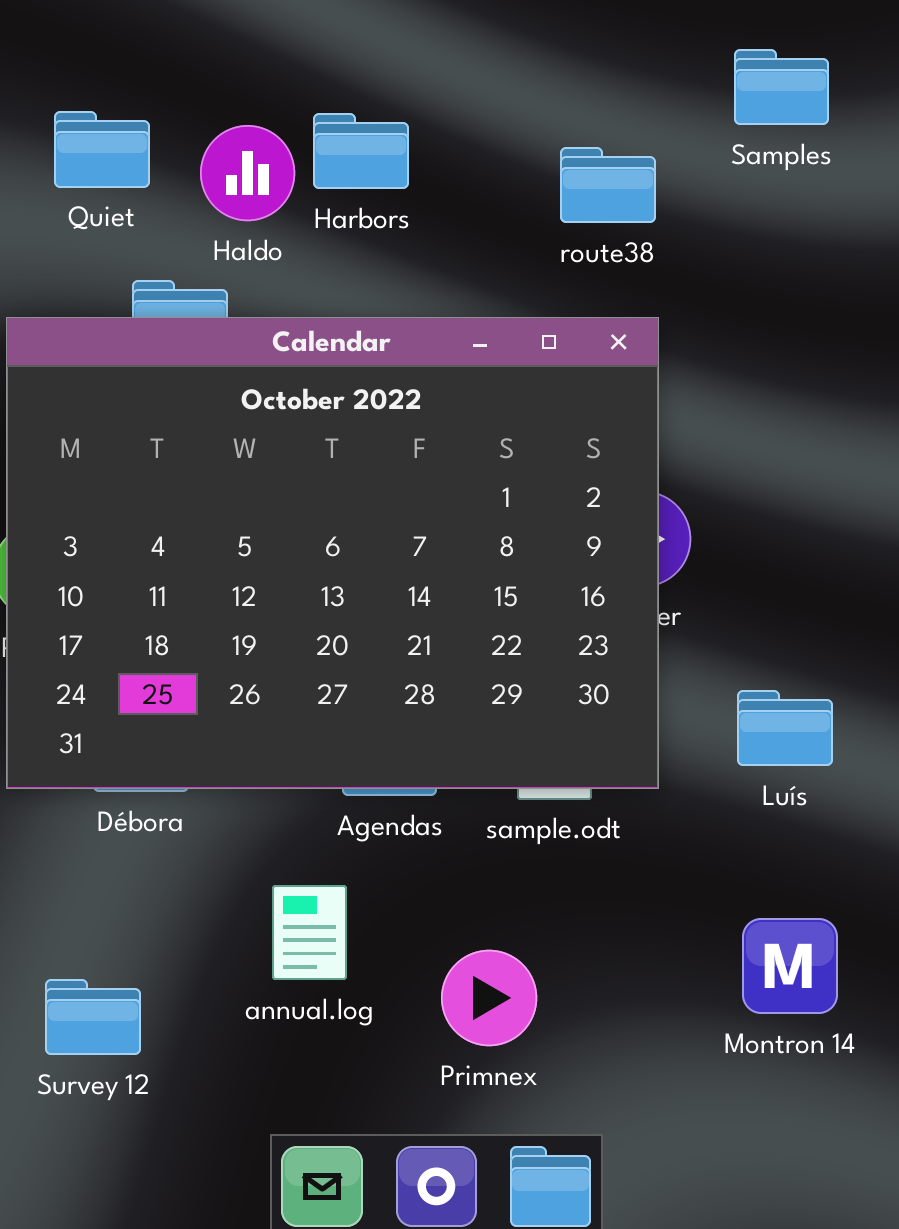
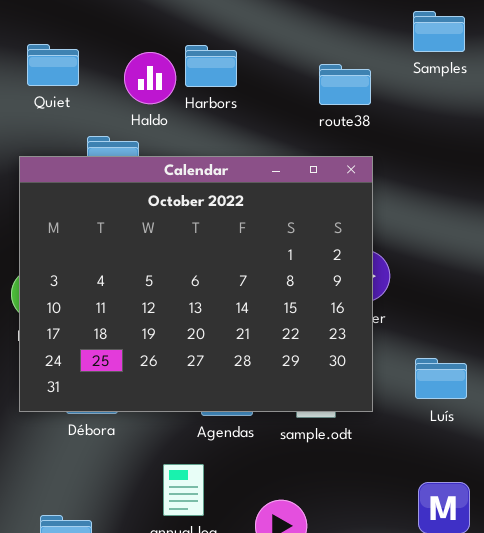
Quiet: [54,111,150,188] -> [27,44,79,86], moved

